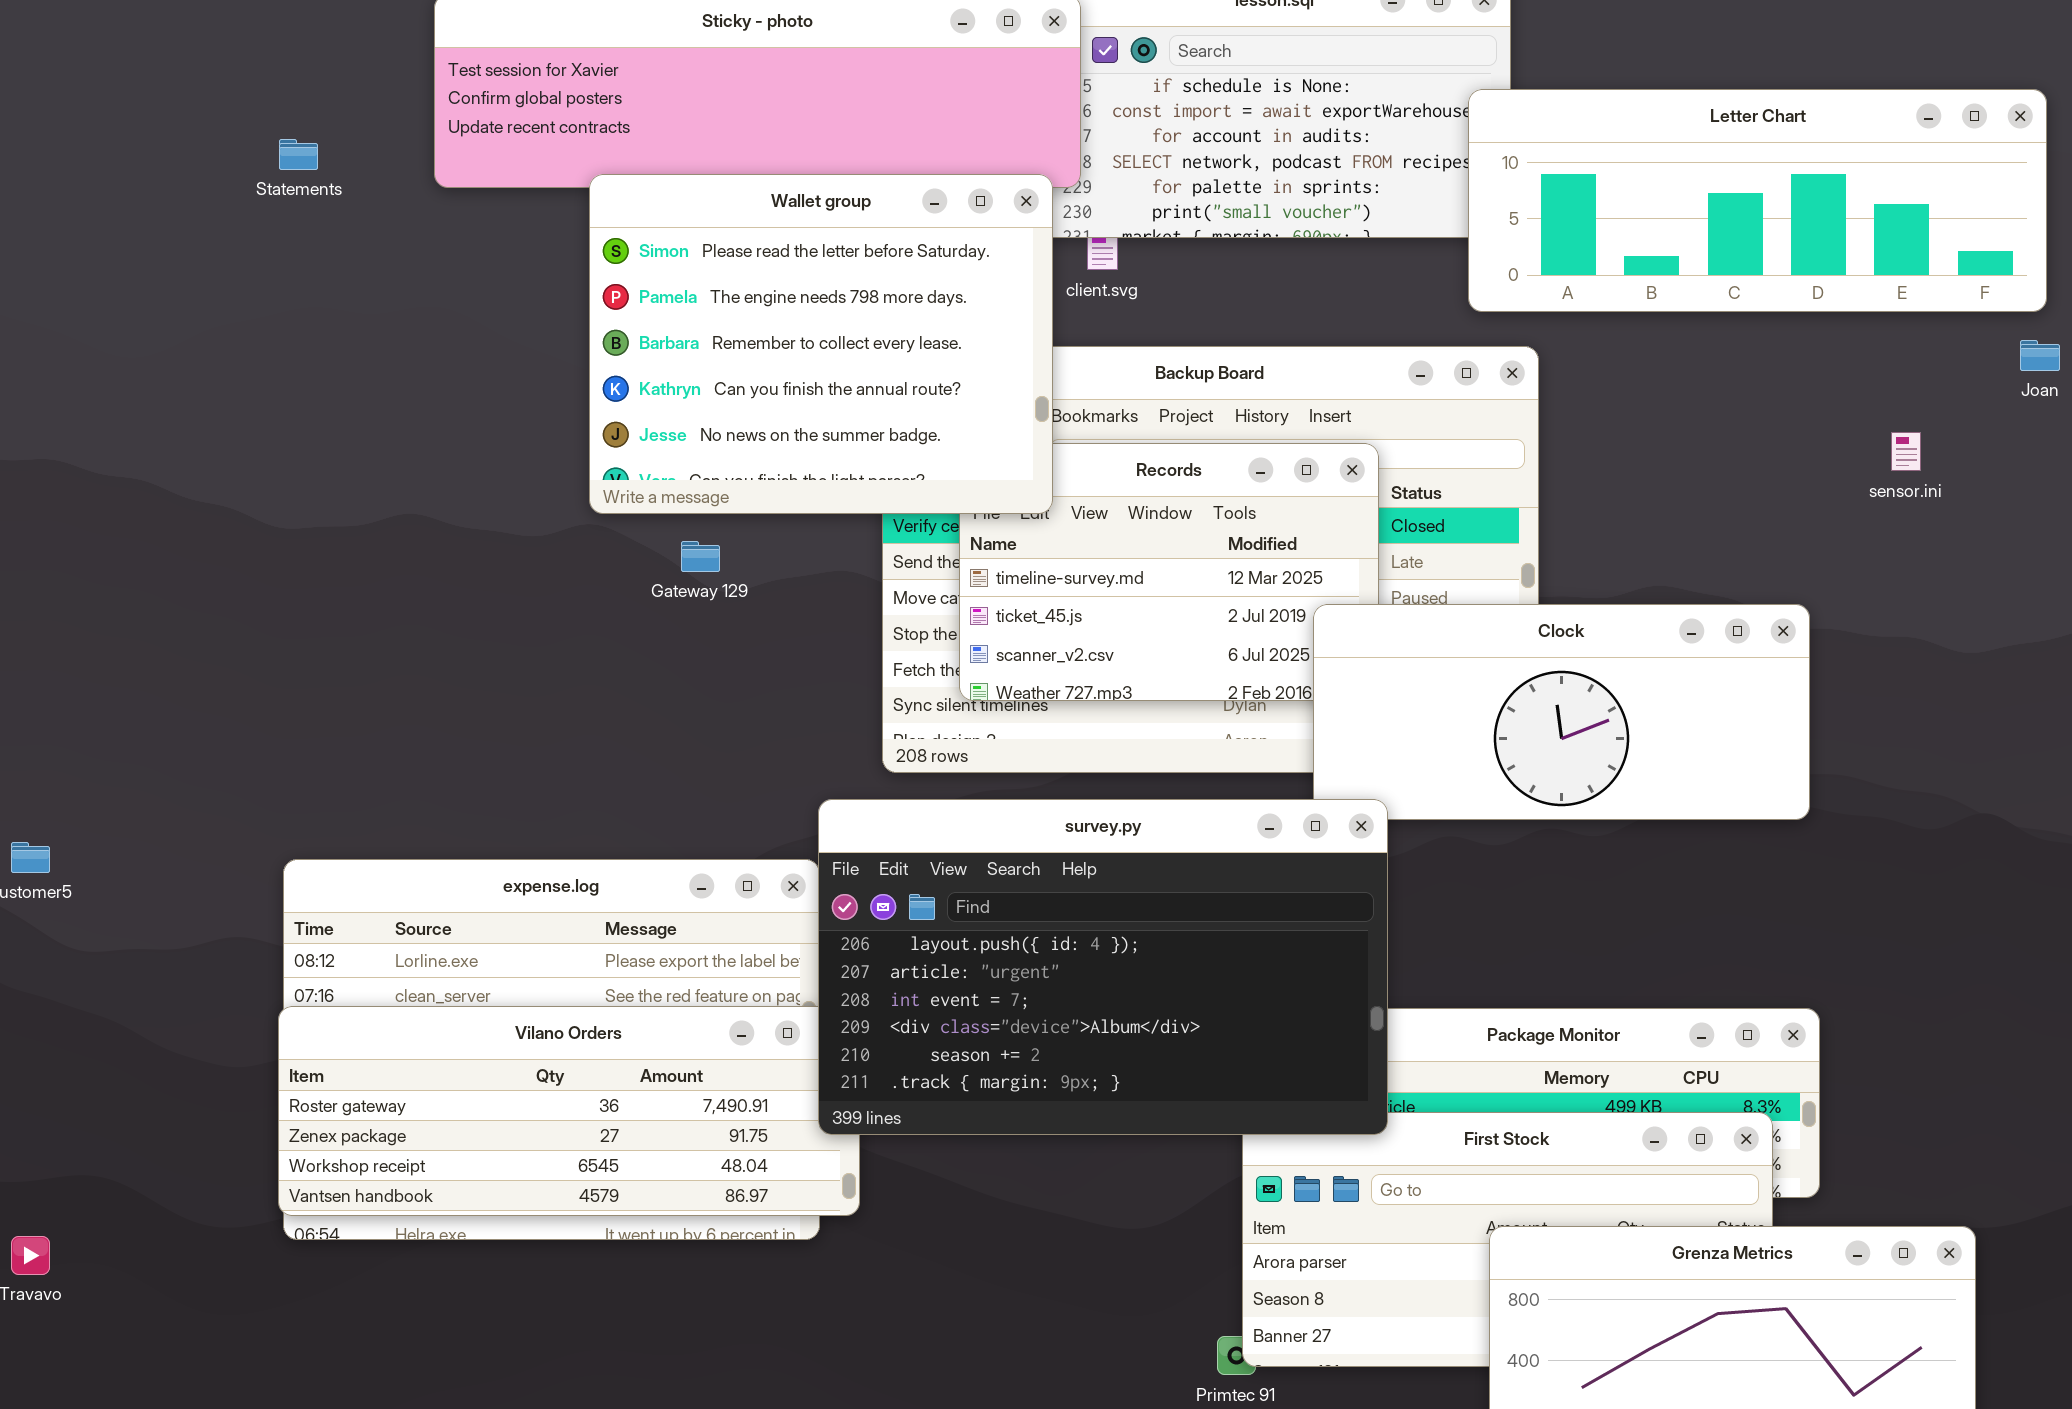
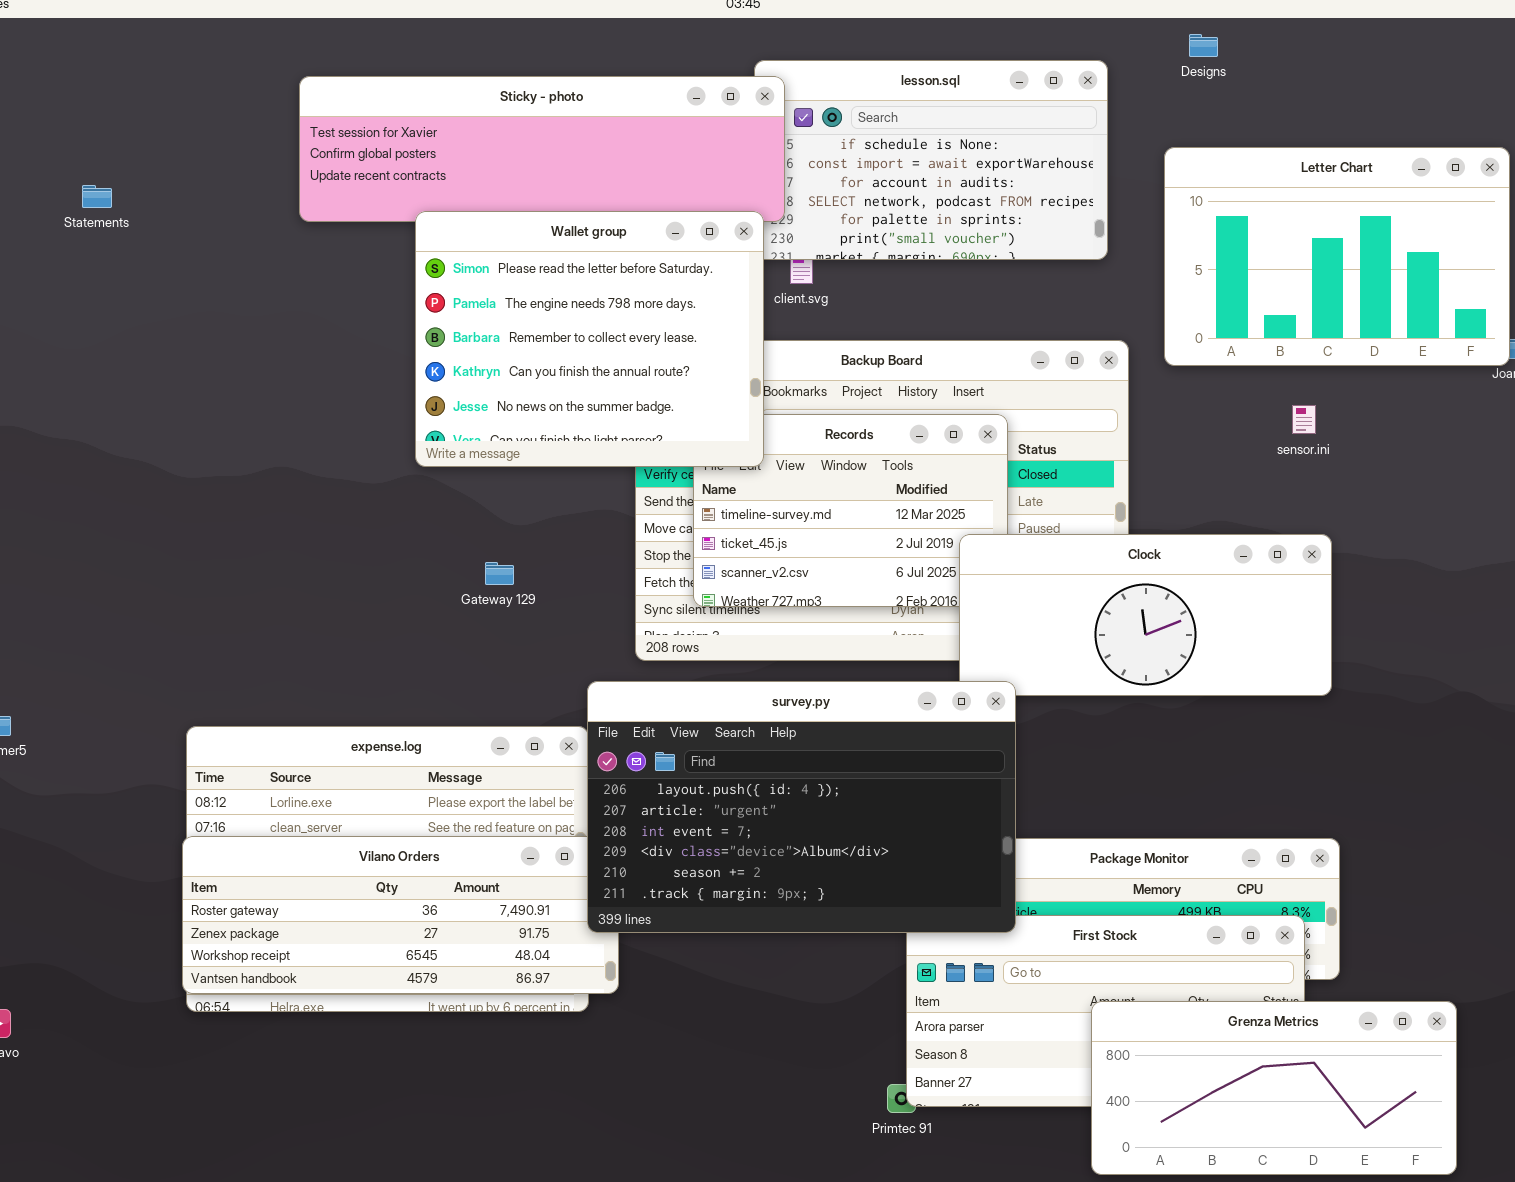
Letter Chart: [1468,89,2047,312] -> [1164,147,1510,366], resized
Statements: [279,139,318,170] -> [82,185,112,208], moved
sensor.ini: [1891,432,1921,471] -> [1292,405,1316,434], moved
Gateway 129: [681,541,720,572] -> [485,562,514,585], moved

